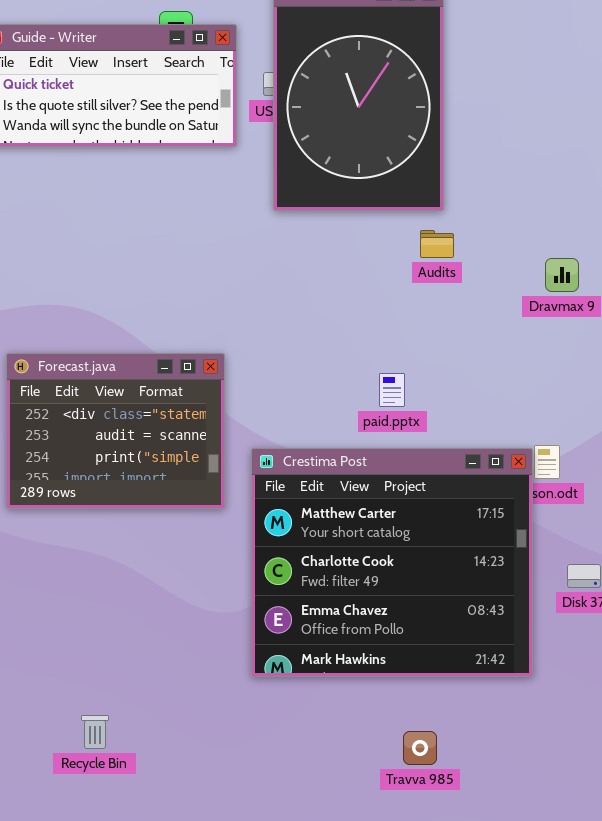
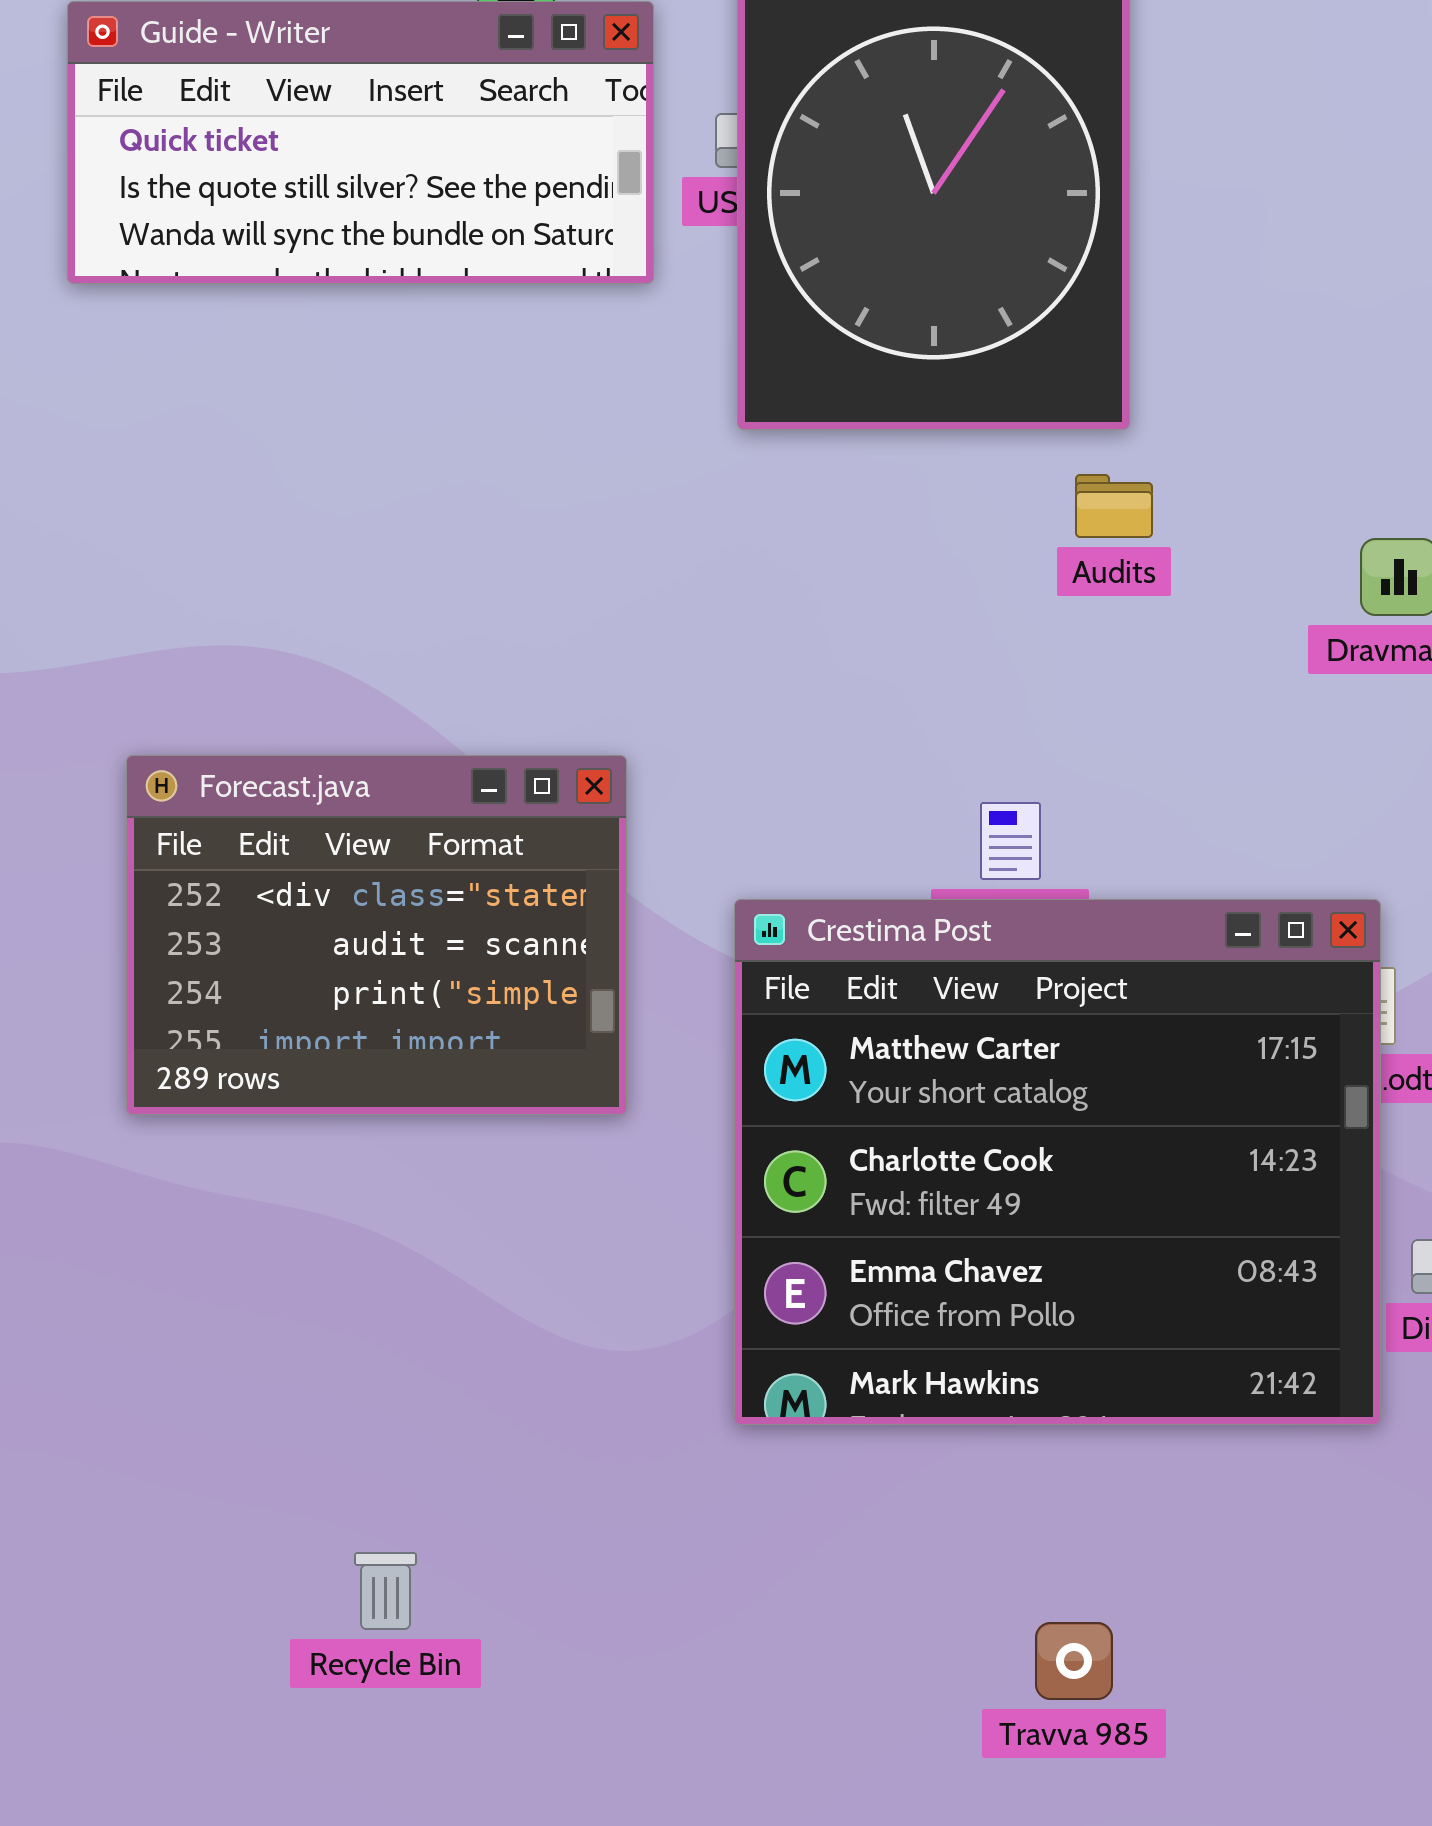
Crestima Post: [251,448,533,677] -> [734,899,1381,1425], moved
Recycle Bin: [81,715,109,749] -> [354,1552,417,1630], moved

